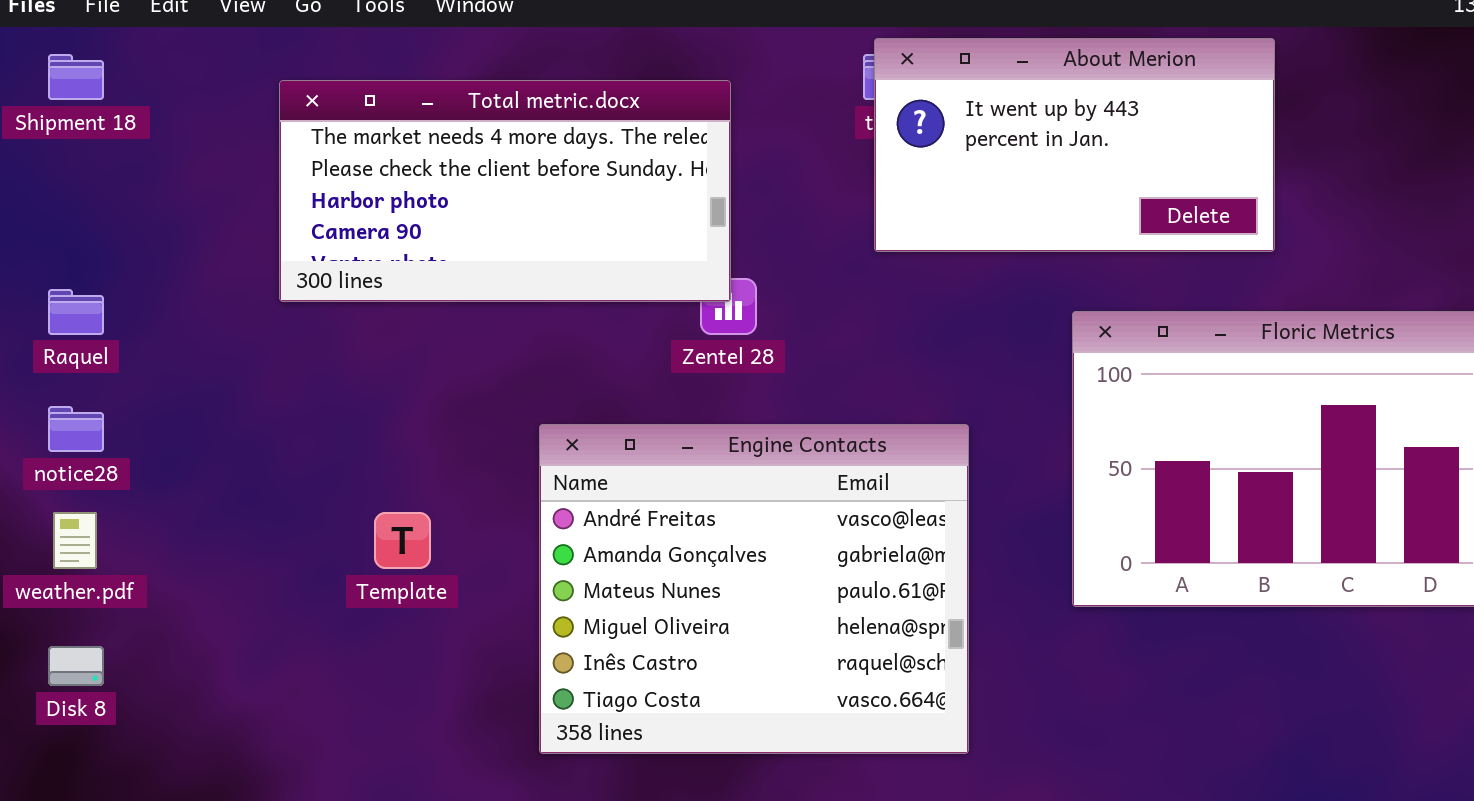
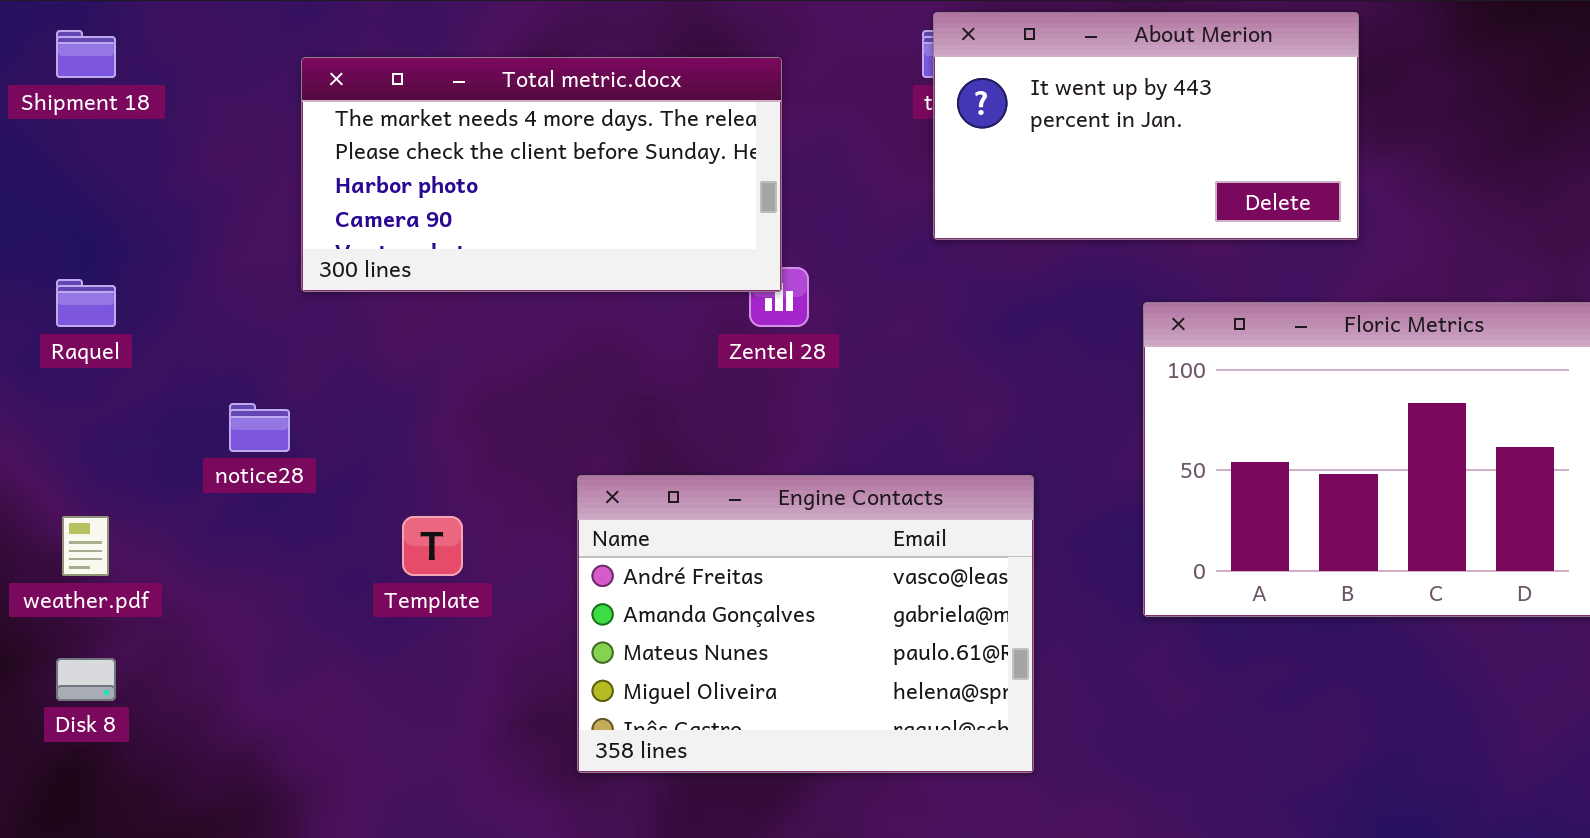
notice28: [48,406,104,452] -> [229,403,290,452], moved
Engine Contacts: [539,424,969,754] -> [577,475,1034,773], resized

